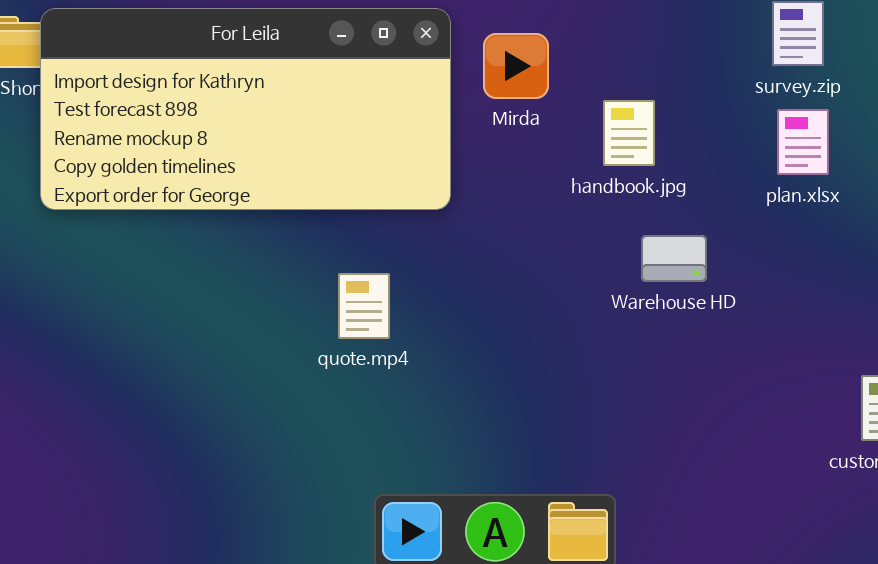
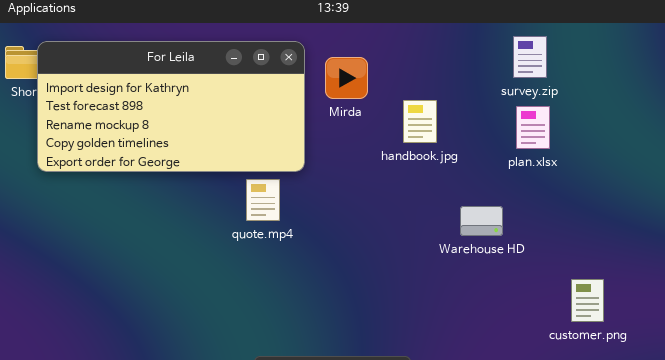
Warehouse HD: [641,235,707,282] -> [460,206,503,236], moved
quote.mp4: [338,273,390,339] -> [246,179,280,221], moved

